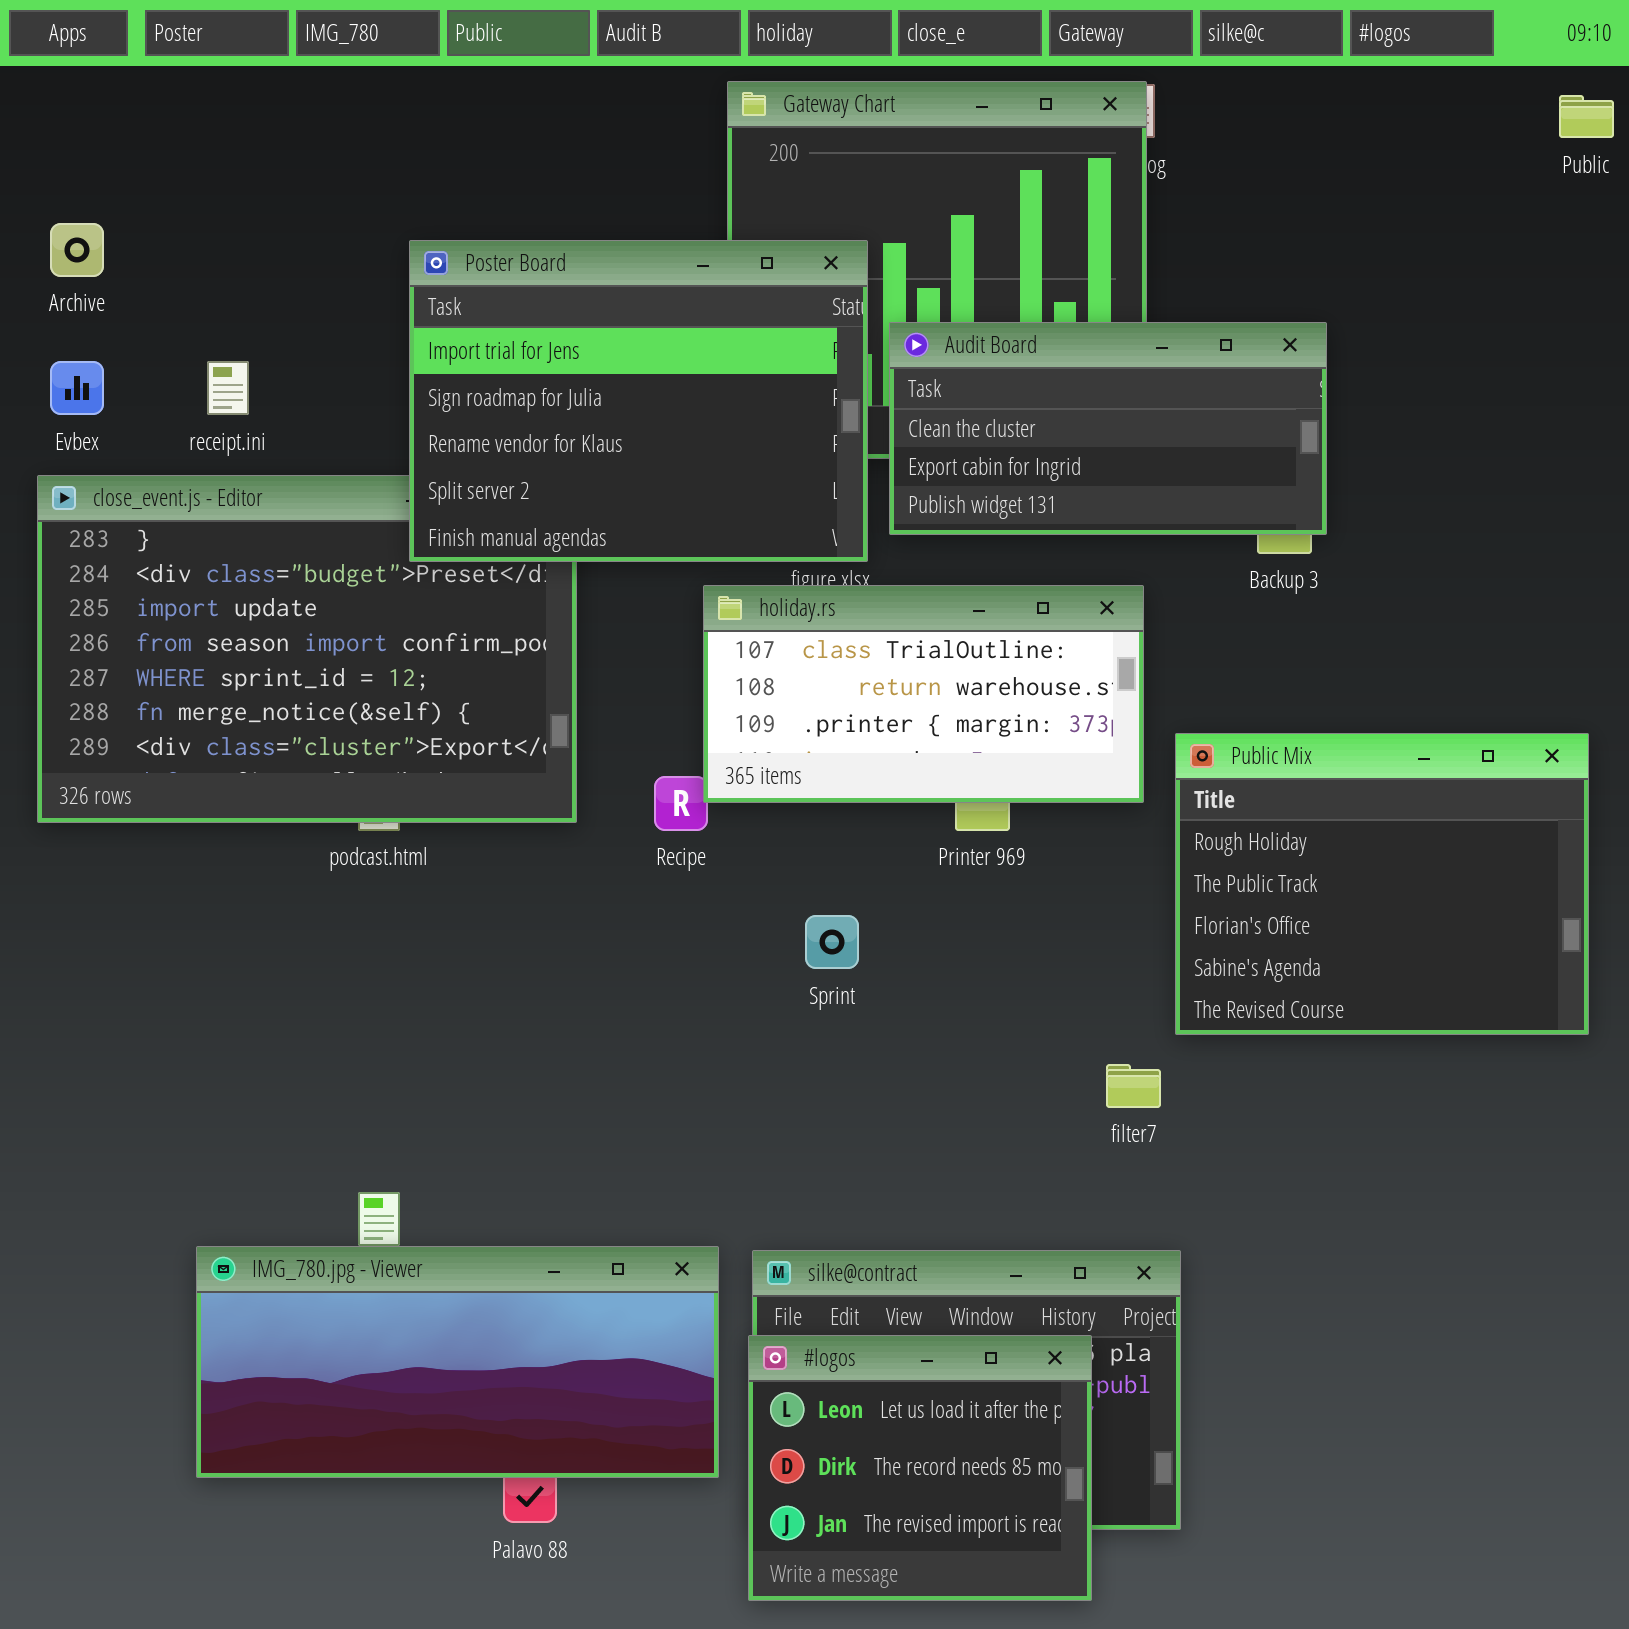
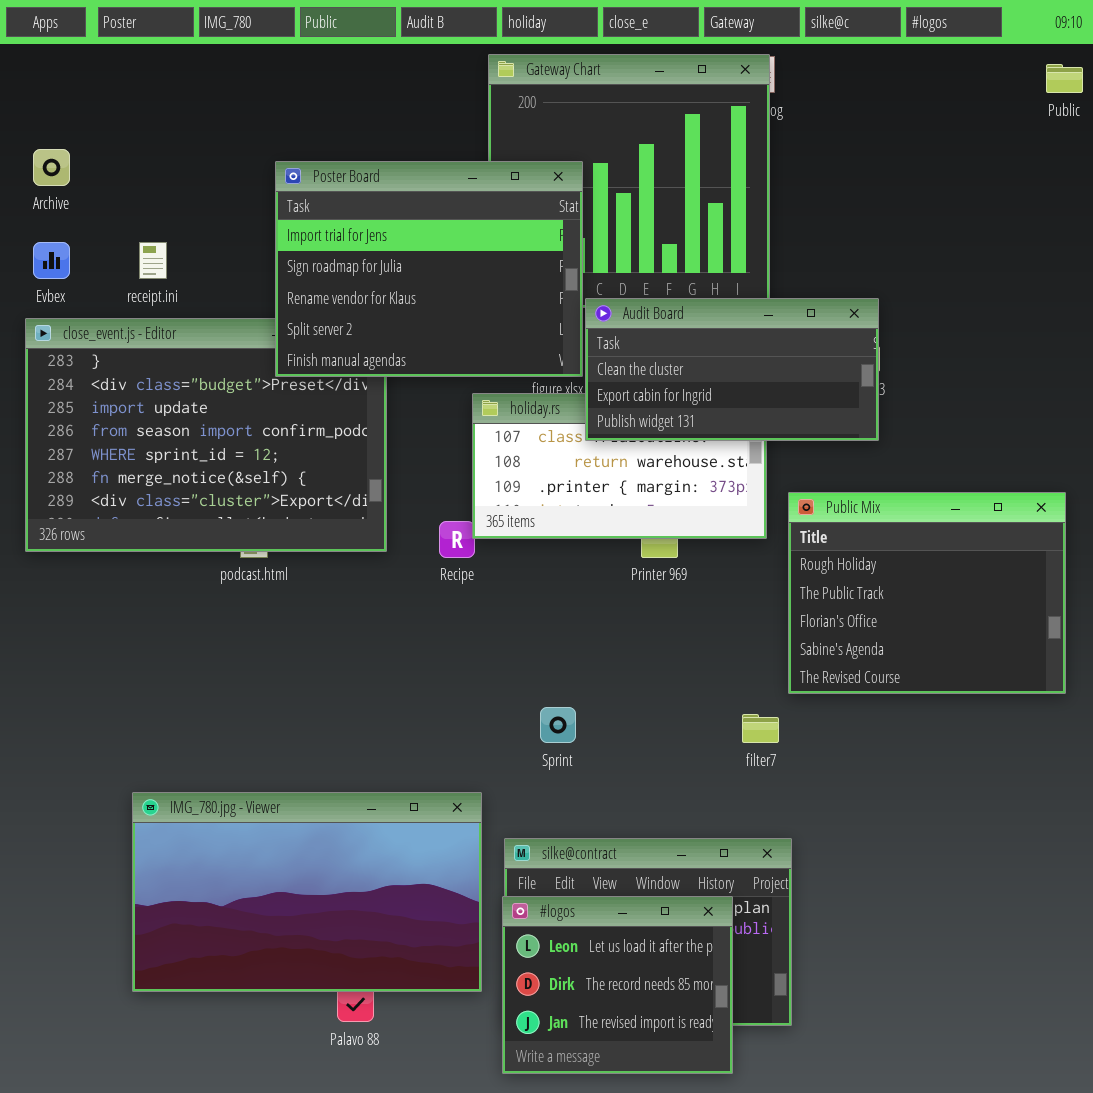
Audit Board: [889,322,1327,535] -> [585,298,879,441], moved
Sprint: [805,915,859,969] -> [540,707,576,743], moved
IMG_780.jpg - Viewer: [196,1246,719,1478] -> [132,792,482,992], resized

